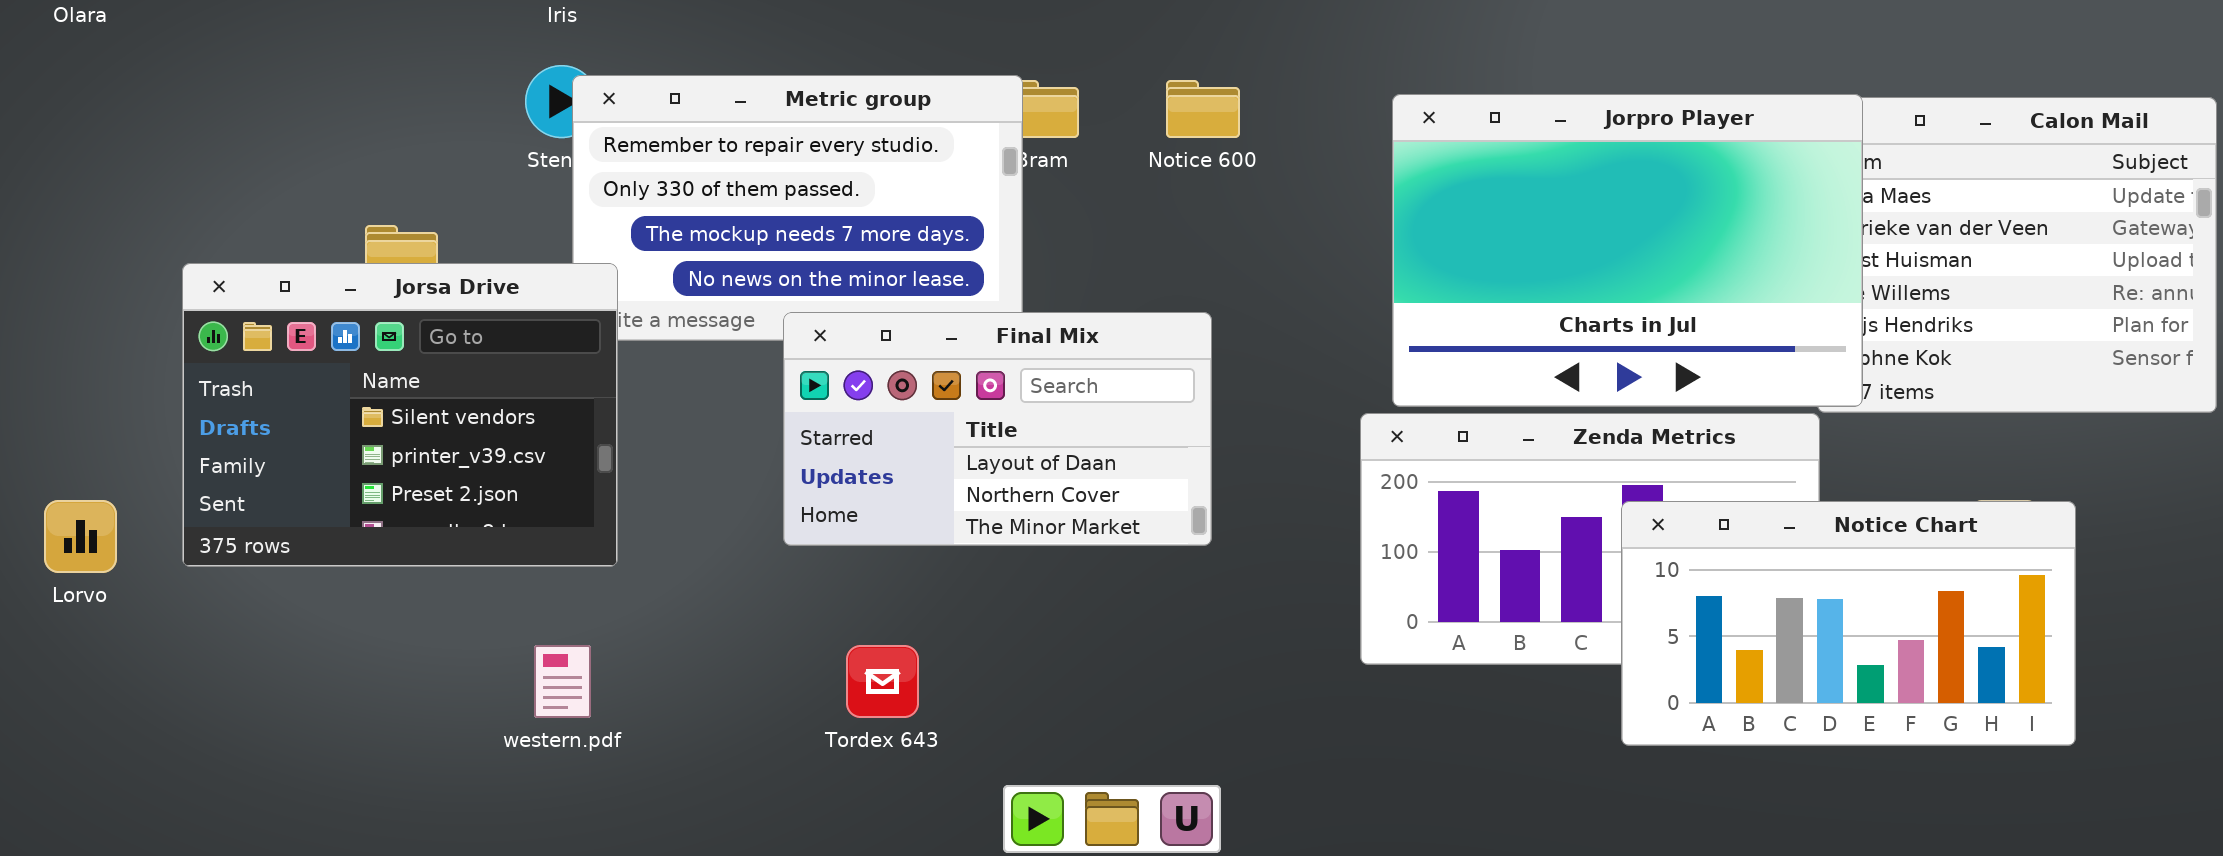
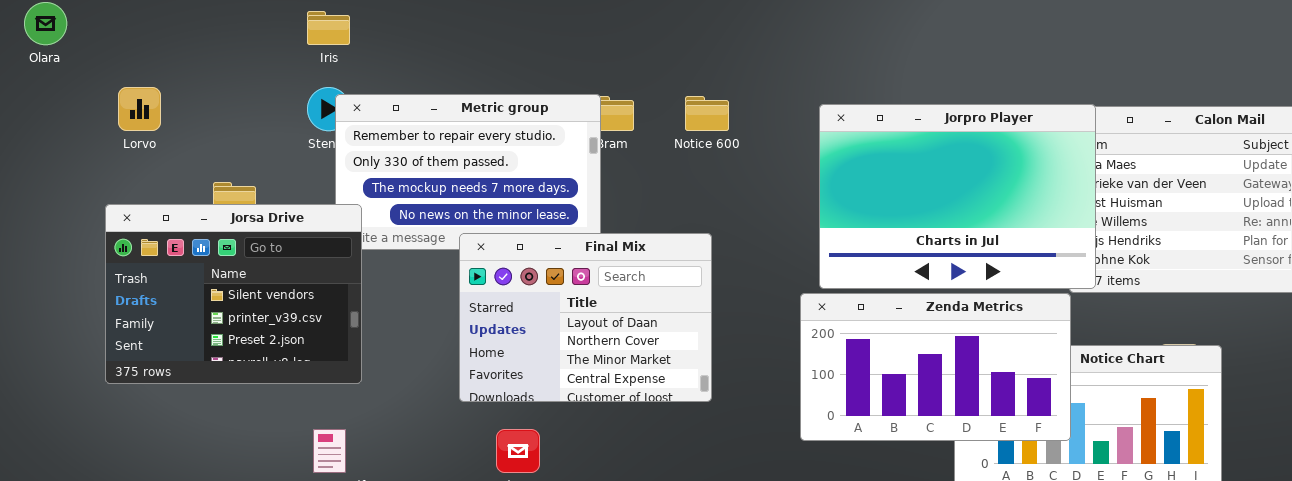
Final Mix: [783,312,1212,546] -> [459,233,712,402], resized
Zenda Metrics: [1360,413,1820,665] -> [800,293,1071,441], raised
Lorvo: [44,500,117,573] -> [118,87,161,131], moved

